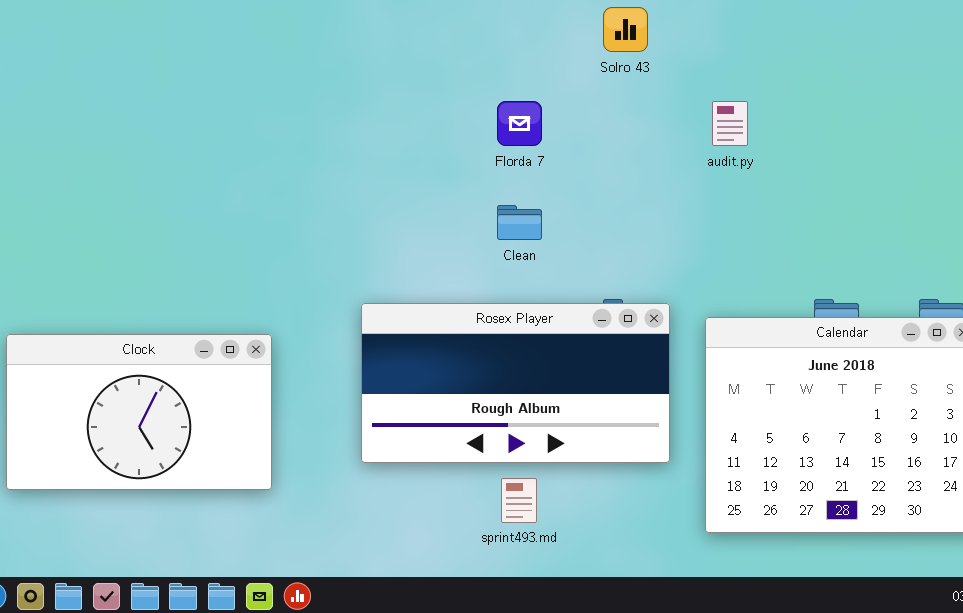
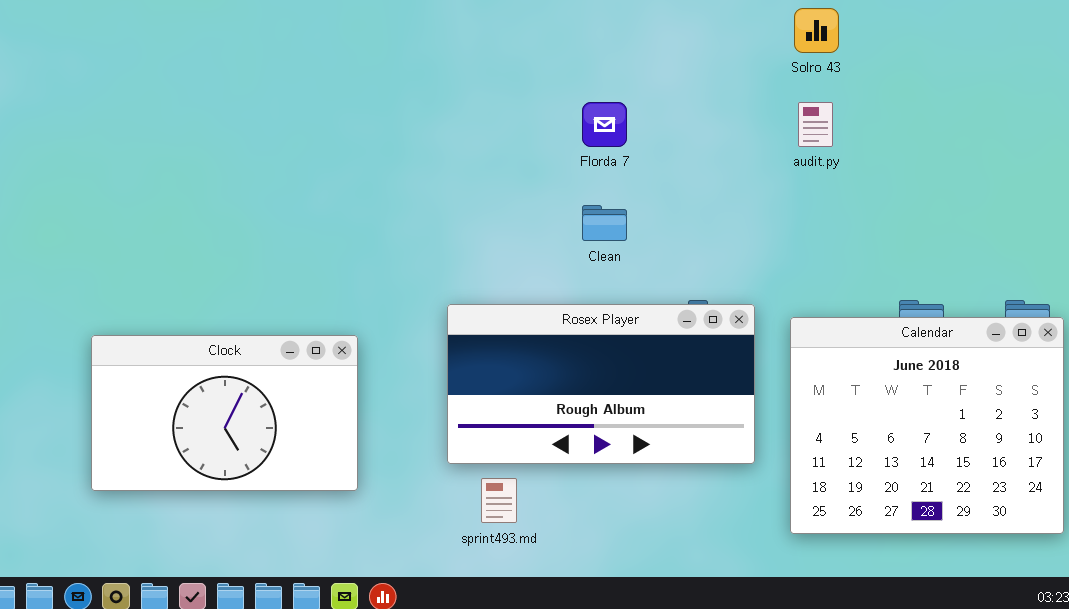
Solro 43: [603,7,648,52] -> [794,8,839,53], moved
sprint493.md: [501,478,537,523] -> [481,478,517,523], moved

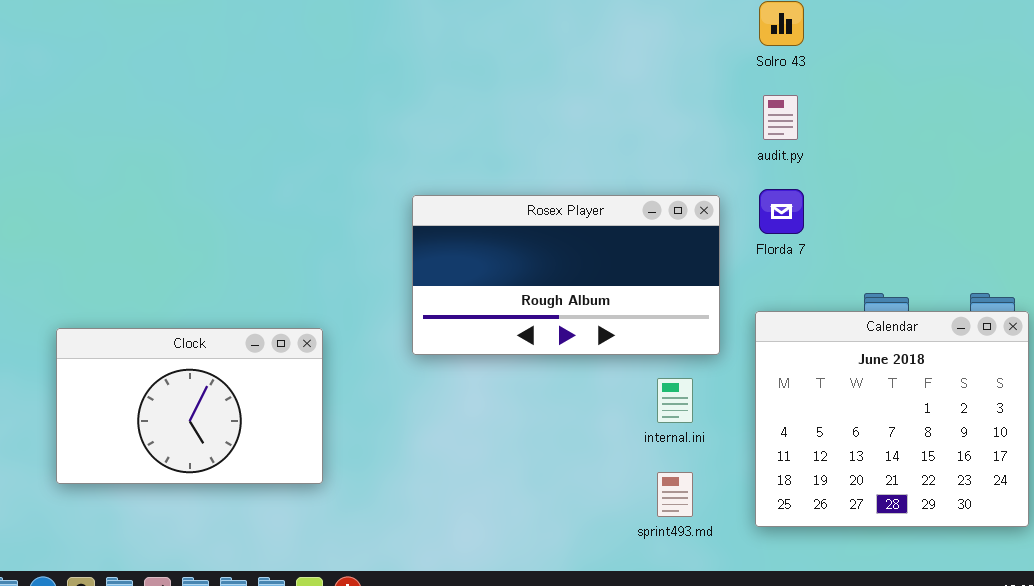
Florda 7: [582,102,627,147] -> [759,189,804,234], moved
Rosex Player: [447,304,755,464] -> [412,195,720,355], moved
sprint493.md: [481,478,517,523] -> [657,472,693,517], moved

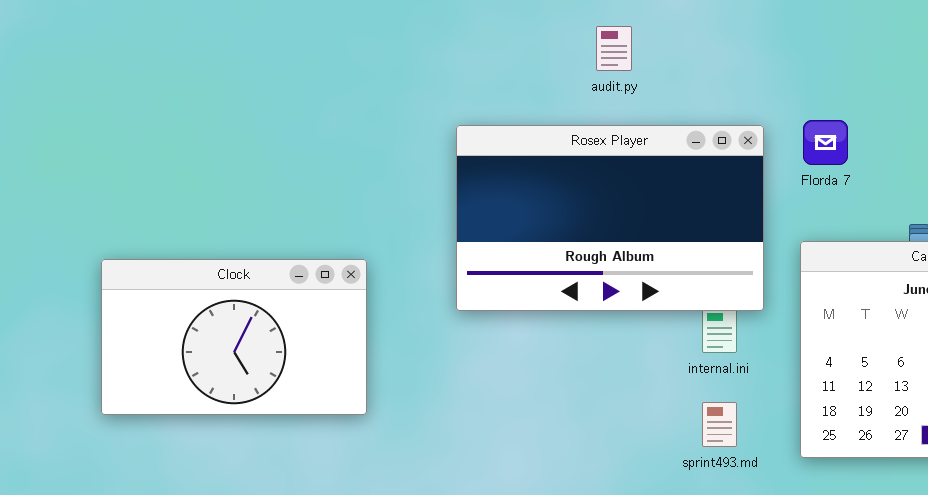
audit.py: [763,95,798,140] -> [596,26,632,71], moved
Rosex Player: [412,195,720,355] -> [456,125,764,311], resized

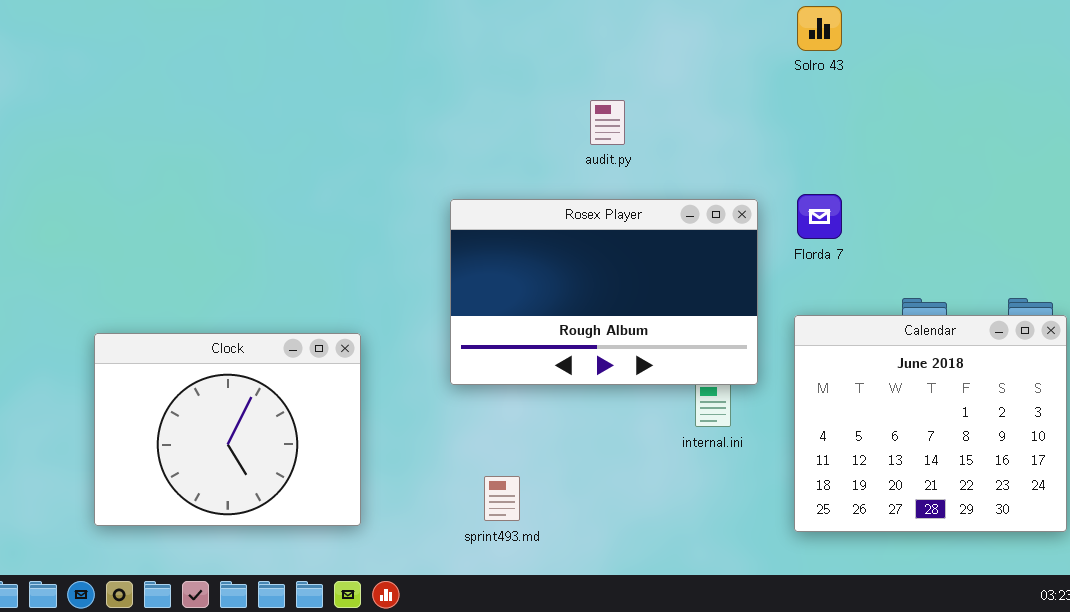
Clock: [101,259,367,415] -> [94,333,361,526], resized
sprint493.md: [702,402,737,447] -> [484,476,520,521], moved

